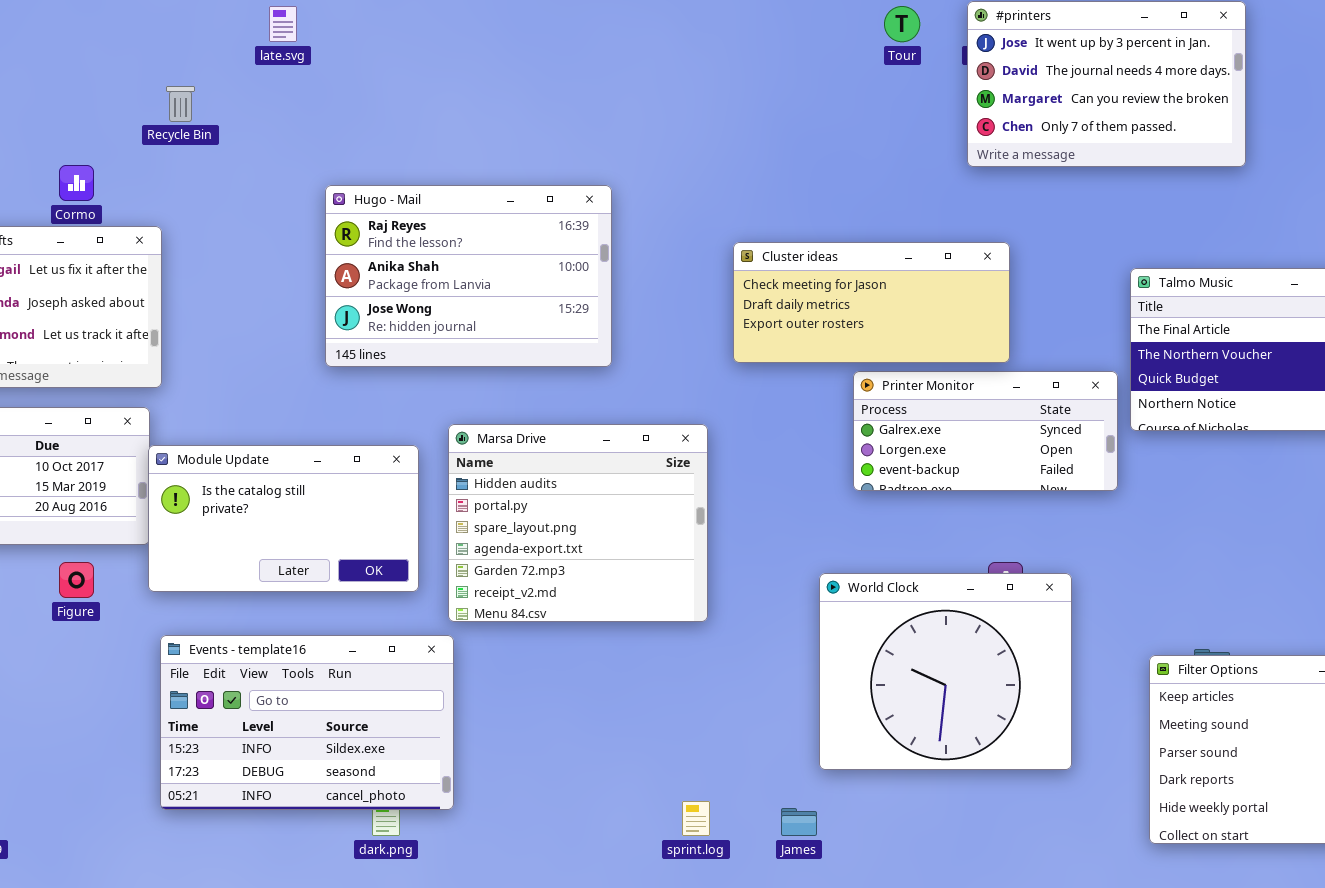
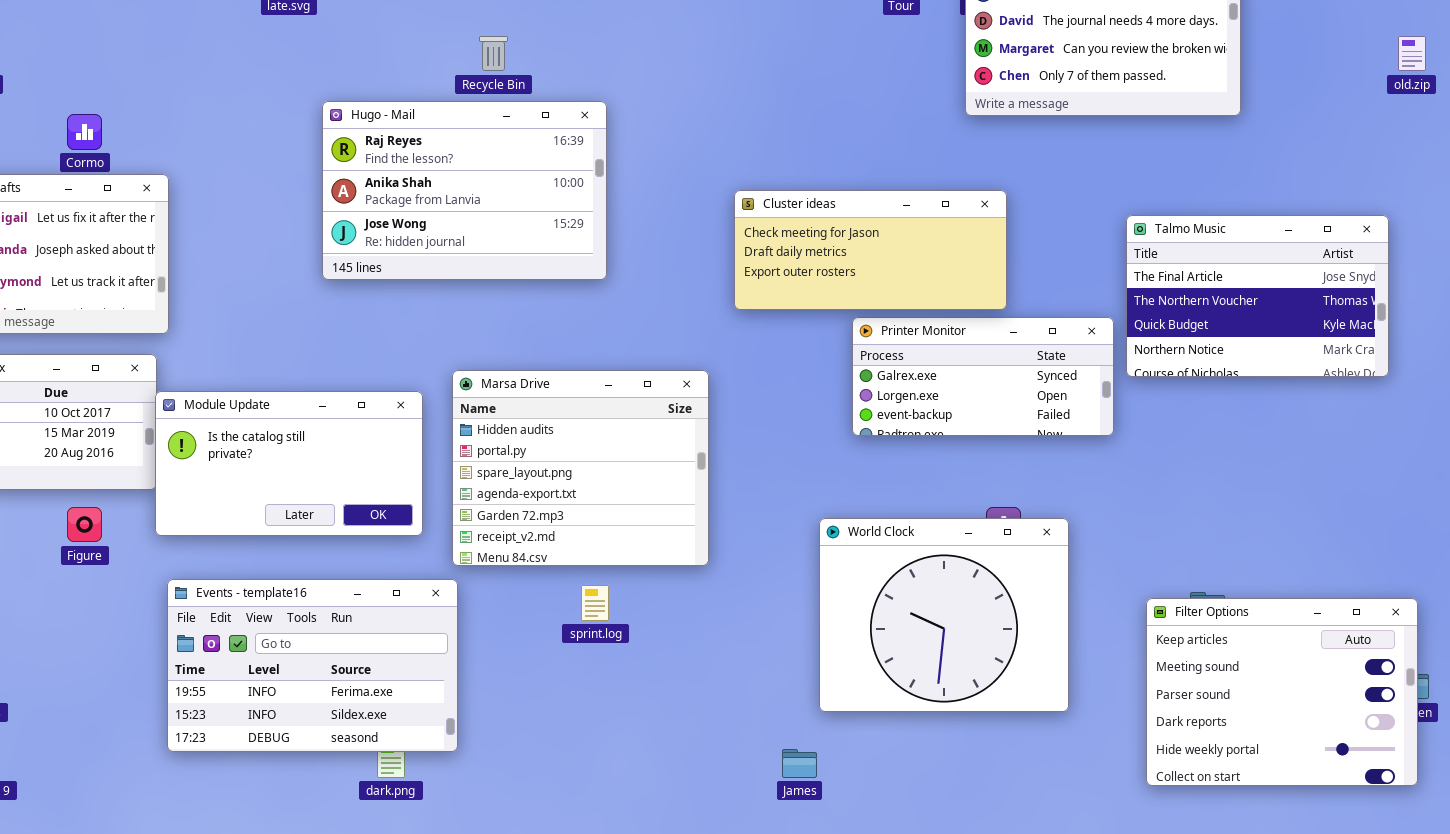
Recycle Bin: [166,86,195,122] -> [479,36,508,71], moved
Hugo - Mail: [325,185,612,367] -> [322,101,607,280], moved
Events - template16: [160,635,454,810] -> [167,579,458,752], scrolled up 1 row
sprint.log: [682,801,710,836] -> [581,585,609,621], moved

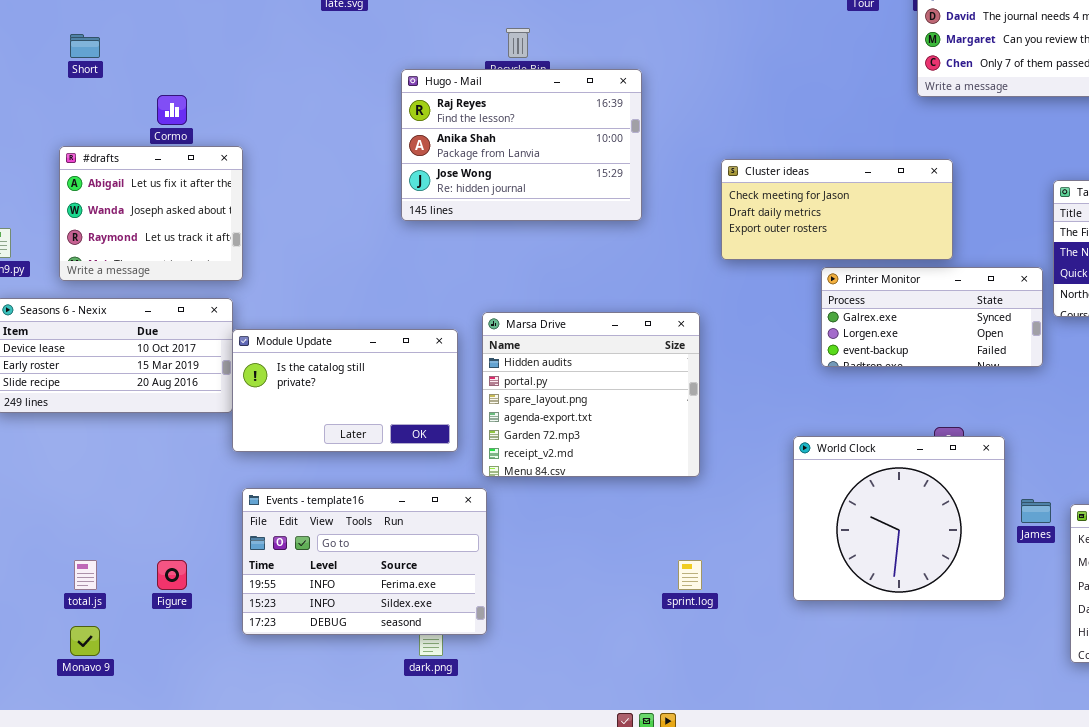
Hugo - Mail: [322,101,607,280] -> [401,69,642,221], moved
Figure: [67,507,102,542] -> [157,560,187,590], moved
sprint.log: [581,585,609,621] -> [678,560,702,590], moved
James: [782,749,817,778] -> [1021,499,1051,523], moved

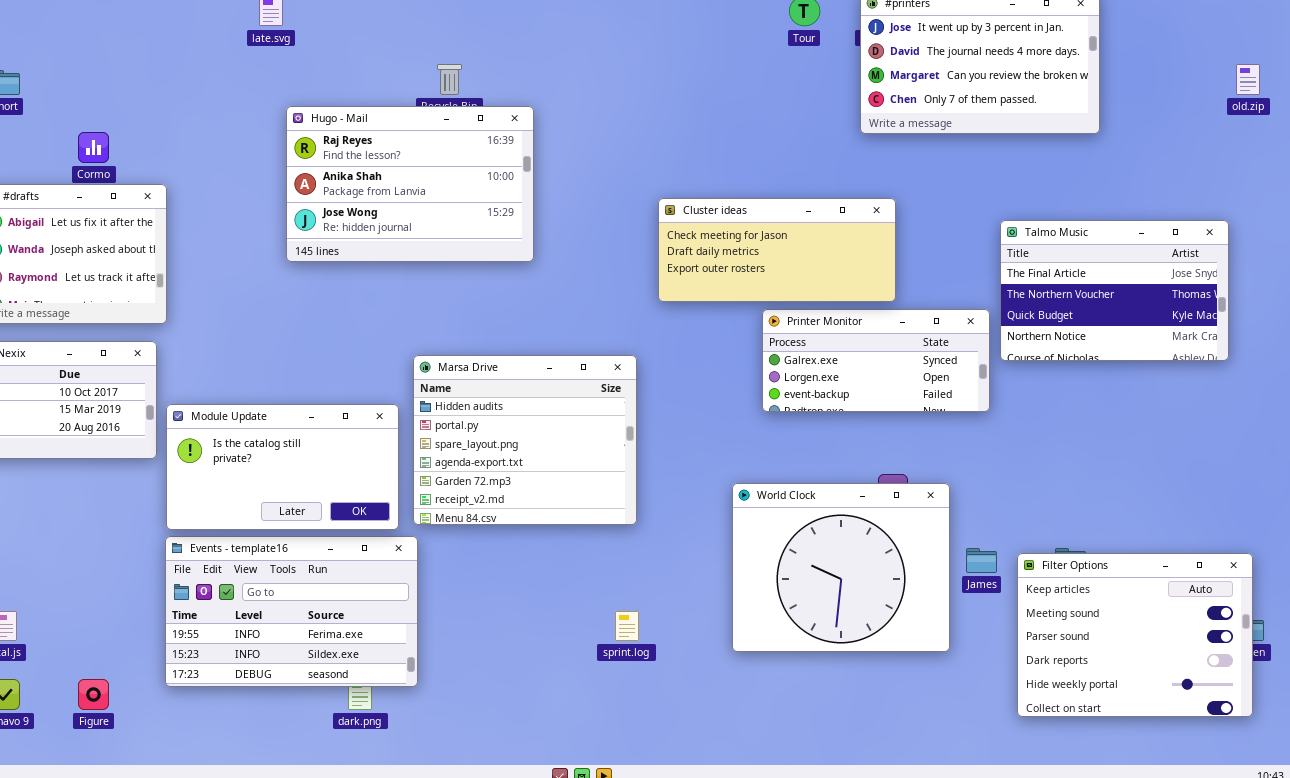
Hugo - Mail: [401,69,642,221] -> [286,106,534,262], moved
Module Update: [232,329,458,452] -> [166,404,399,530], moved
Figure: [157,560,187,590] -> [78,679,109,710], moved

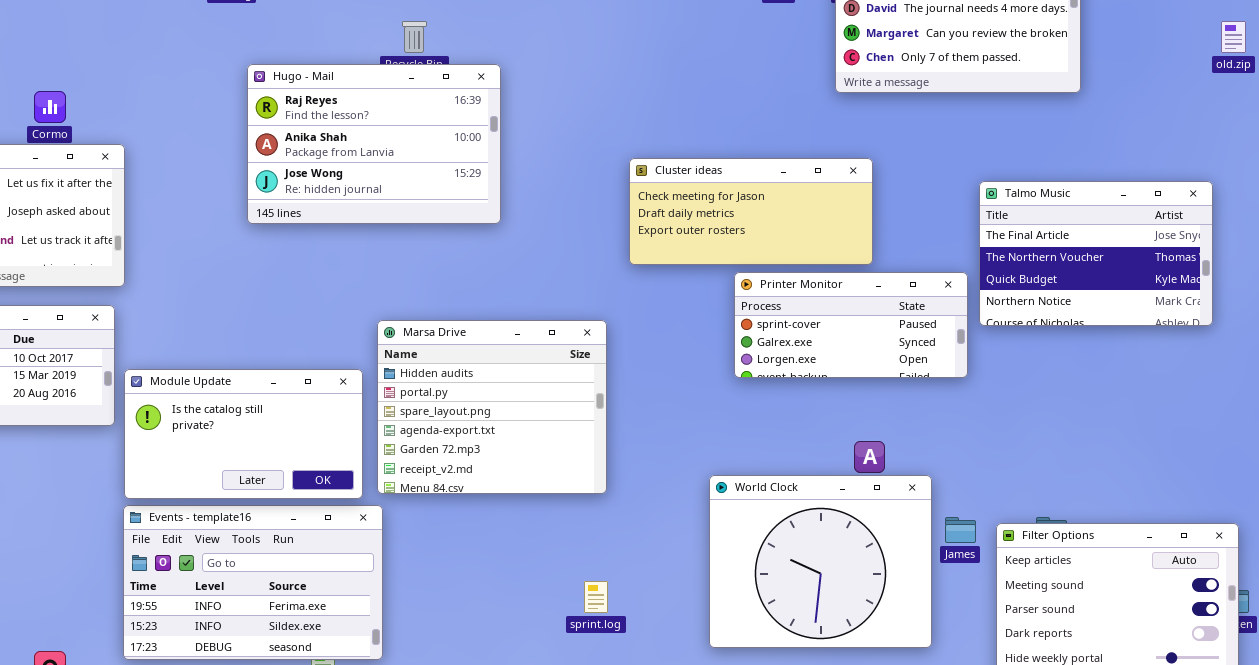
Printer Monitor: [762,309,990,412] -> [734,272,968,378], scrolled up 1 row
World Clock: [732,483,950,652] -> [709,475,932,648], moved

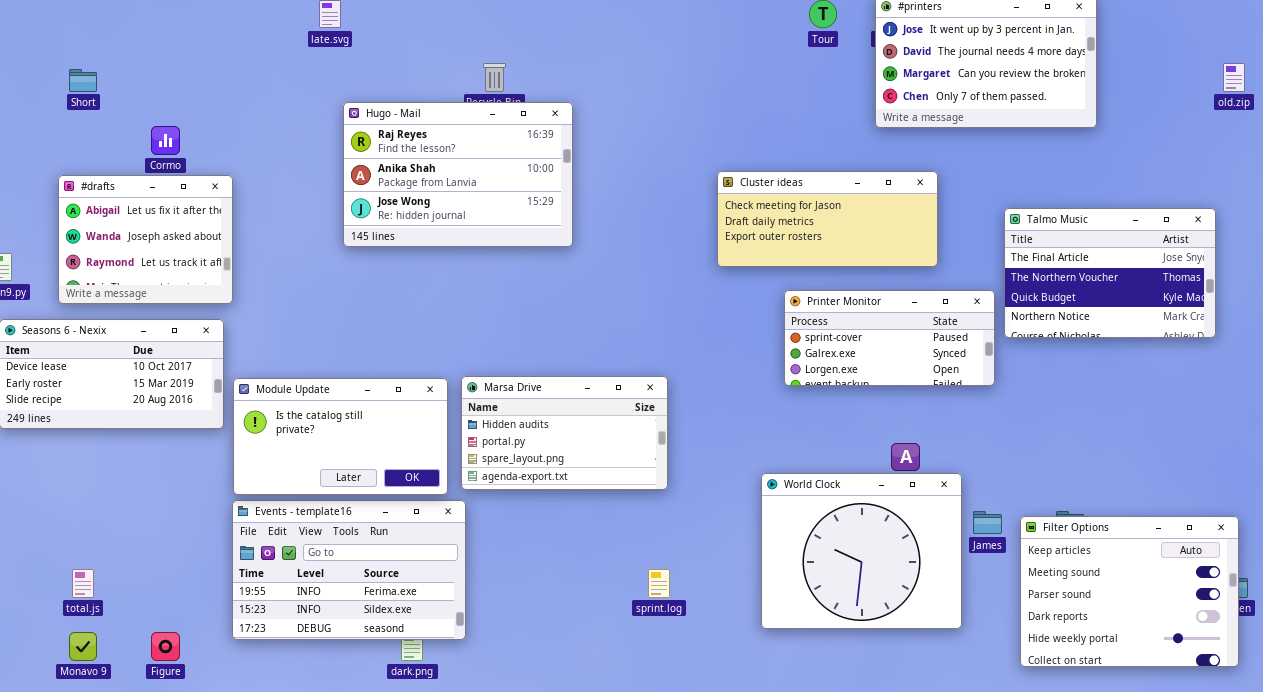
Cluster ideas: [629,158,873,265] -> [717,171,938,267], moved
Marsa Drive: [377,320,607,494] -> [461,376,668,490], resized

